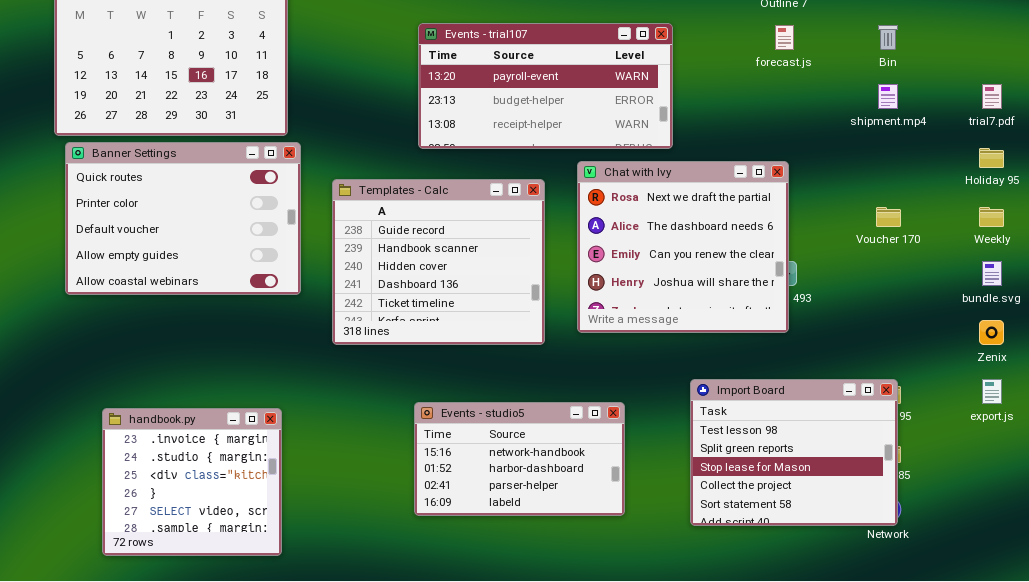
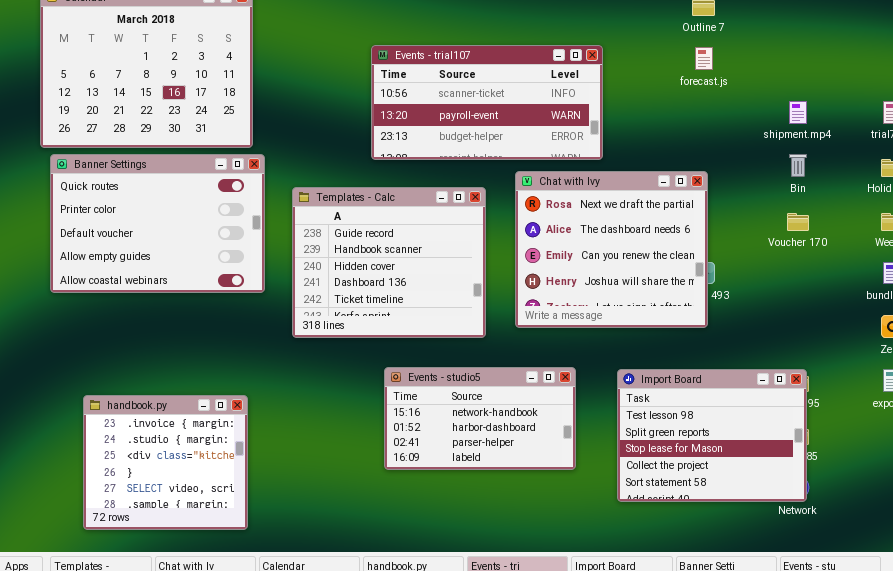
Events - trial107: [418,23,673,149] -> [371,45,603,160], scrolled up 1 row
Bin: [878,25,898,50] -> [789,154,807,177], moved
Events - studio5: [414,402,625,516] -> [384,367,576,470], moved

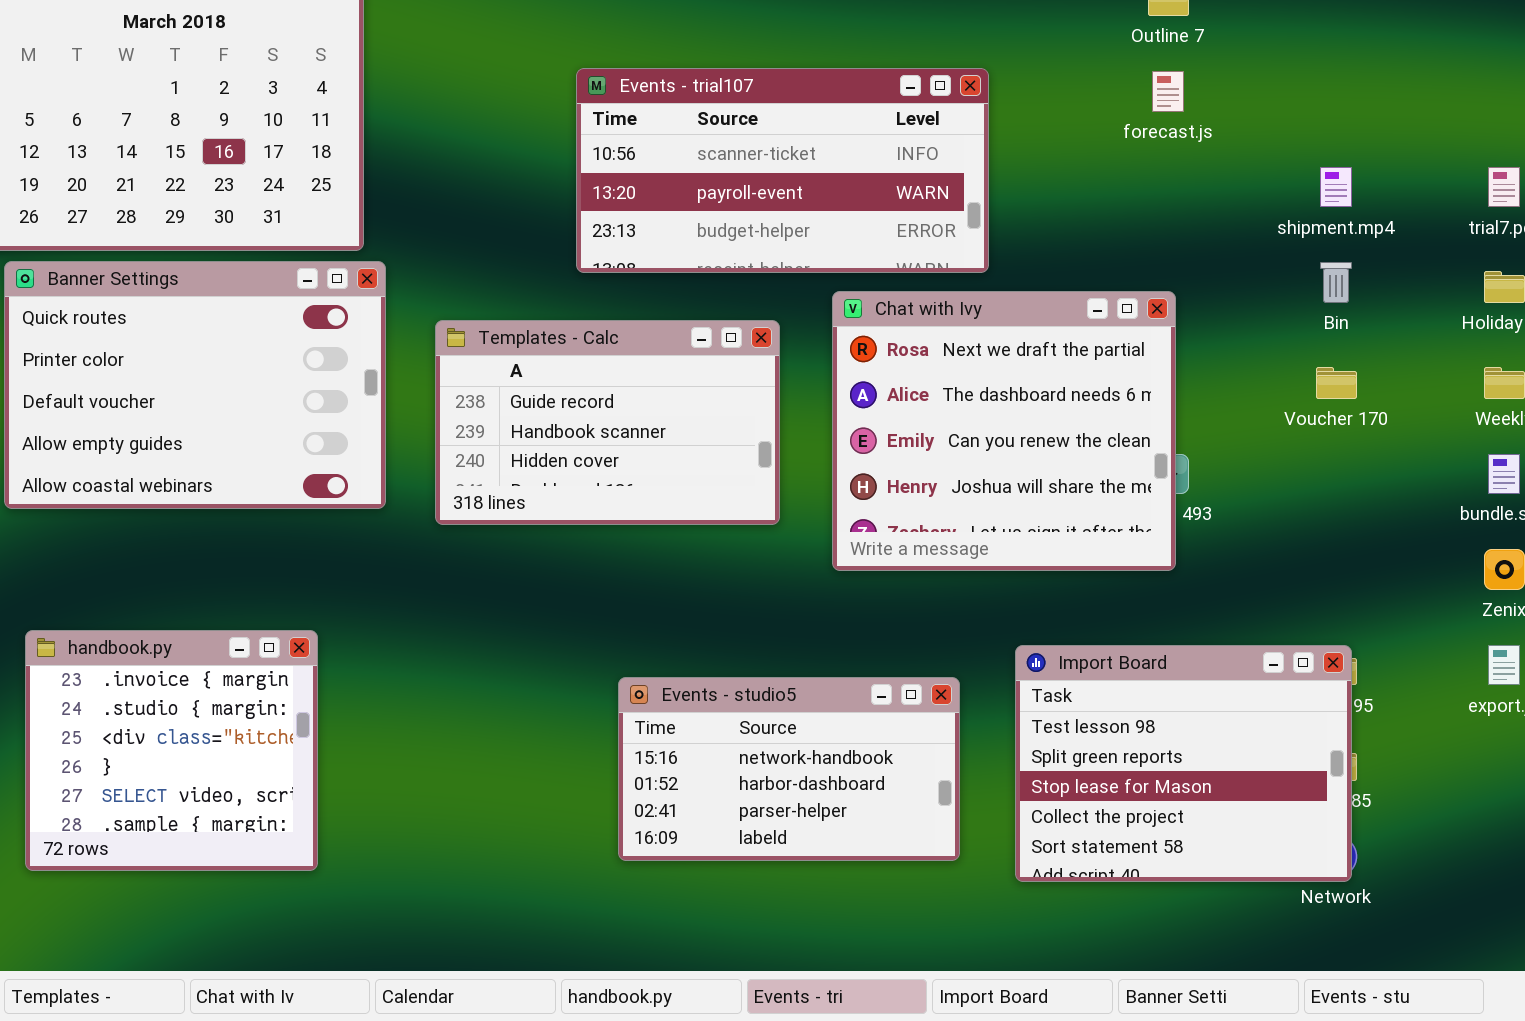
Templates - Calc: [292,187,486,338] -> [435,320,780,525], resized
Events - studio5: [384,367,576,470] -> [618,677,960,861], moved
handbook.py: [83,395,248,530] -> [25,630,318,871], moved

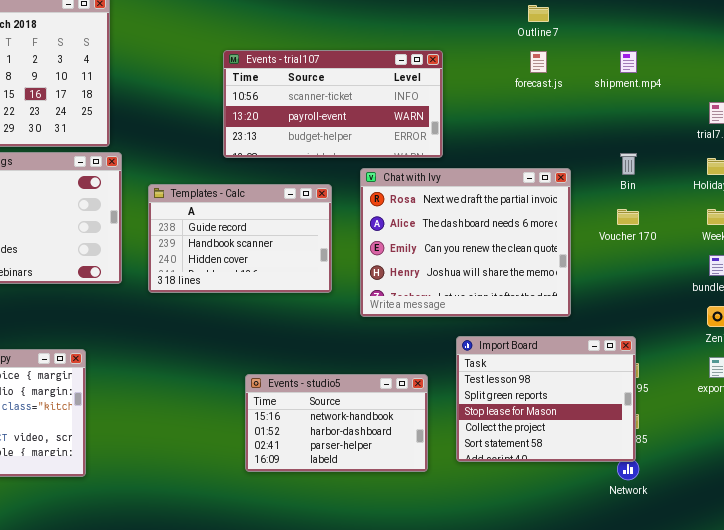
shipment.mp4: [1320,167,1352,207] -> [620,51,637,73], moved
Chat with Ivy: [832,291,1176,571] -> [360,168,571,317], resized
Import Board: [1015,645,1352,882] -> [456,336,636,462], moved

